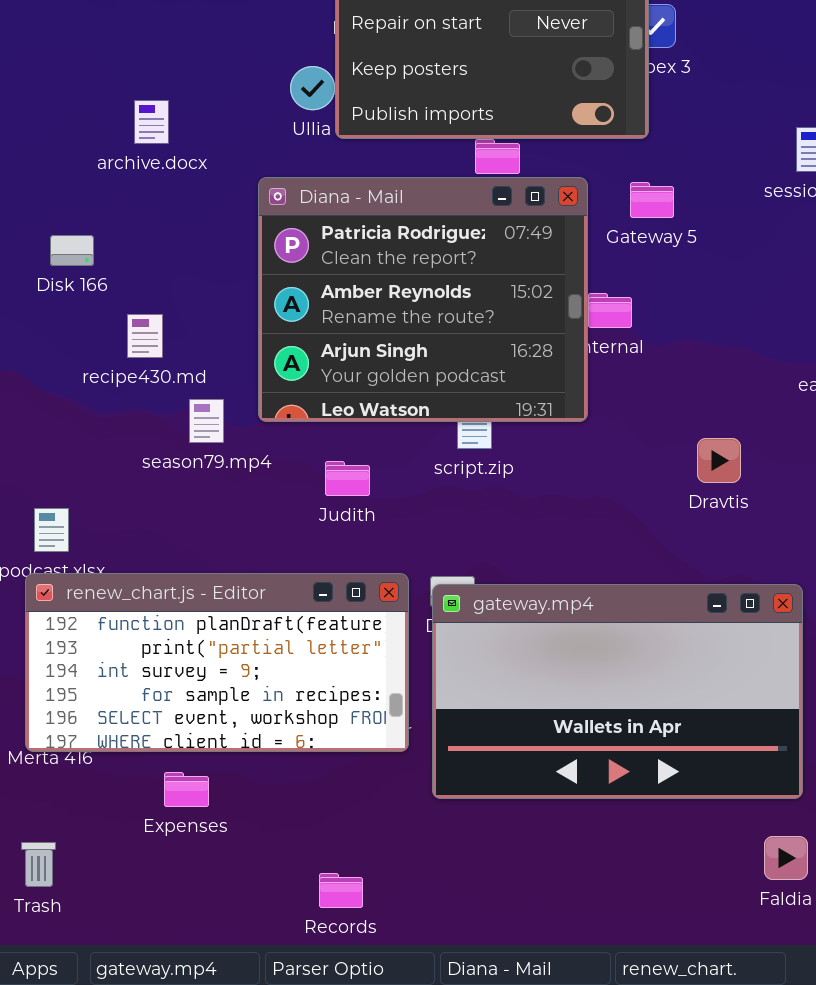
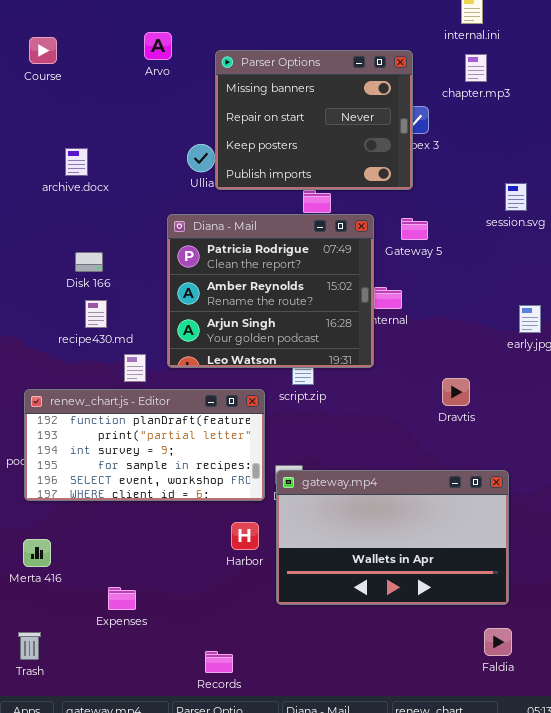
archive.docx: [134,100,169,144] -> [65,148,88,176], moved
Disk 166: [50,235,94,266] -> [75,252,103,272], moved
renew_chart.js - Editor: [25,573,409,752] -> [24,389,265,501], moved

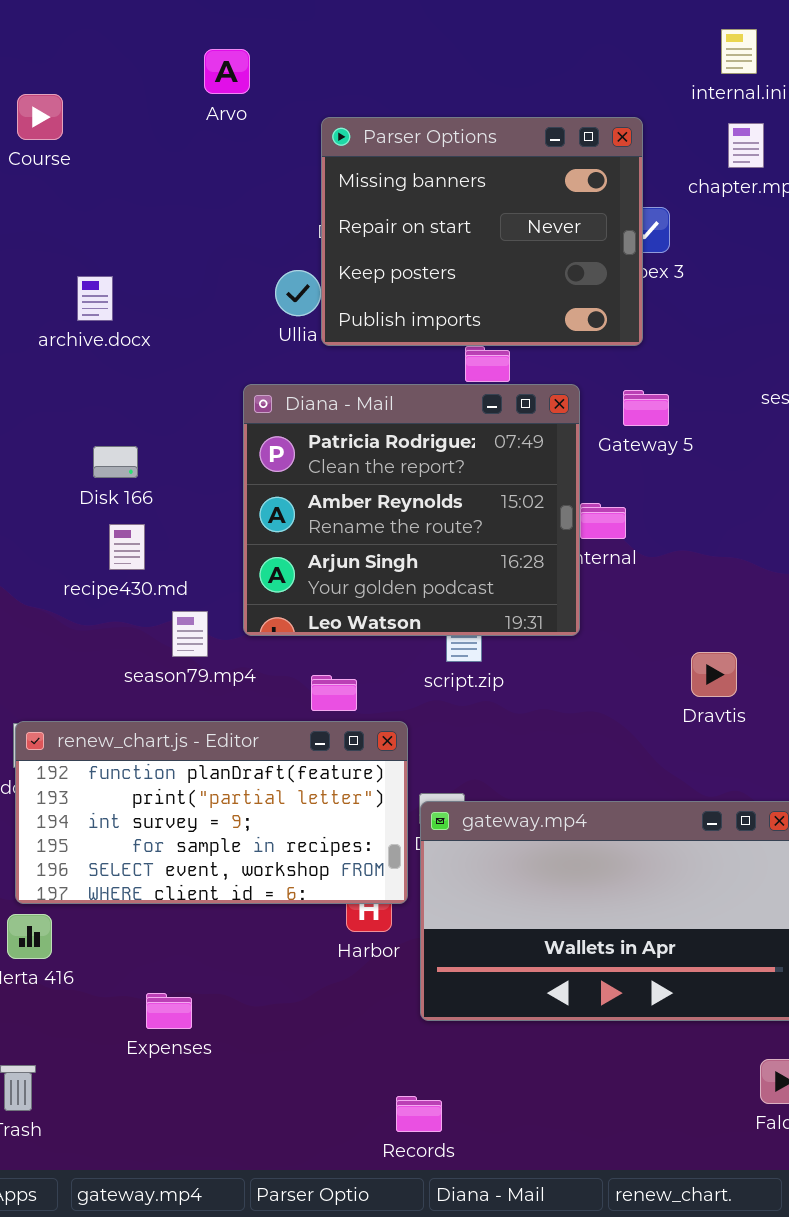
Arvo: [144,32,172,60] -> [204,49,250,94], moved
renew_chart.js - Editor: [24,389,265,501] -> [15,721,408,904], moved
Records: [205,651,233,673] -> [396,1096,442,1132], moved

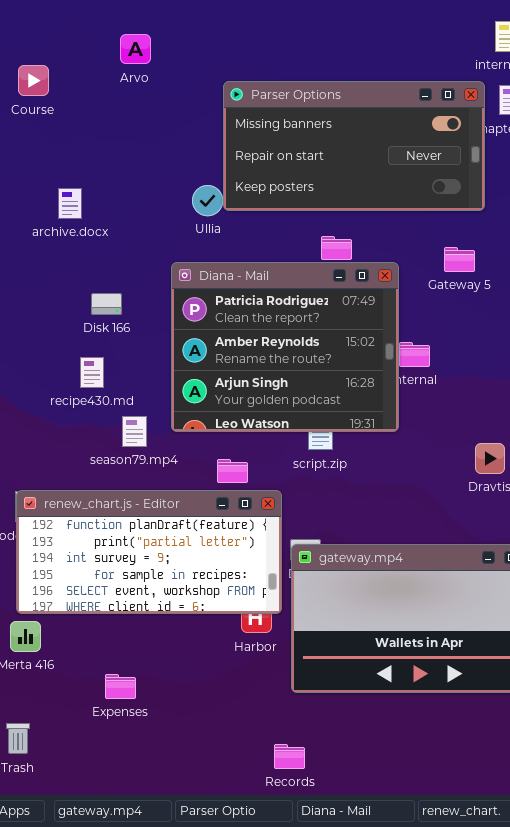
Arvo: [204,49,250,94] -> [120,34,151,64], moved
Parser Options: [321,117,643,346] -> [223,81,485,211], resized
Gateway 5: [623,390,669,426] -> [444,247,475,272], moved
Disk 166: [93,446,138,478] -> [91,293,122,315], moved

